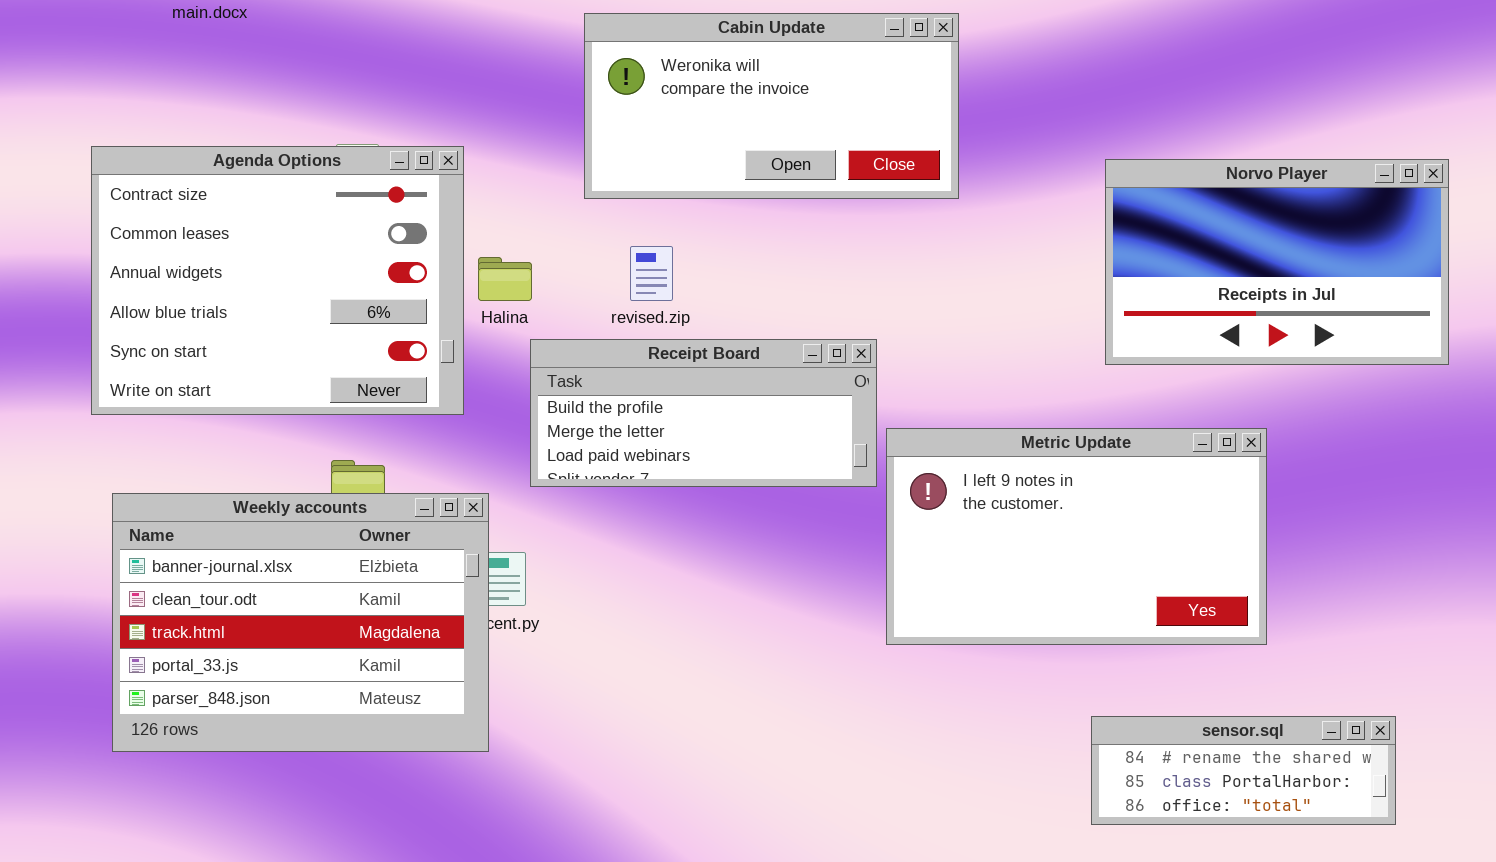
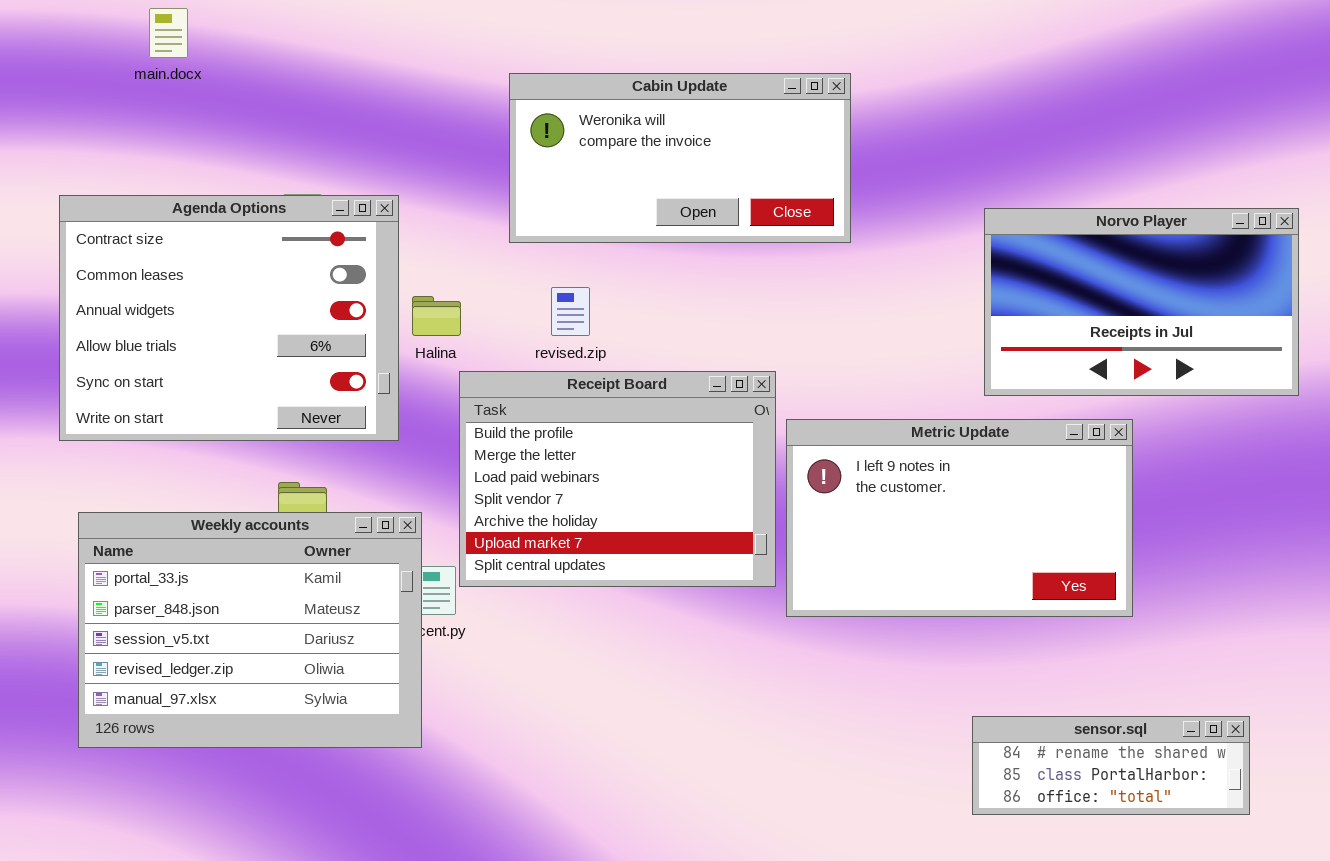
Receipt Board: [530,339,877,487] -> [459,371,776,587], resized
Metric Update: [886,428,1267,645] -> [786,419,1133,617], moved
Weekly accounts: [112,493,489,752] -> [78,512,422,748], scrolled down 3 rows

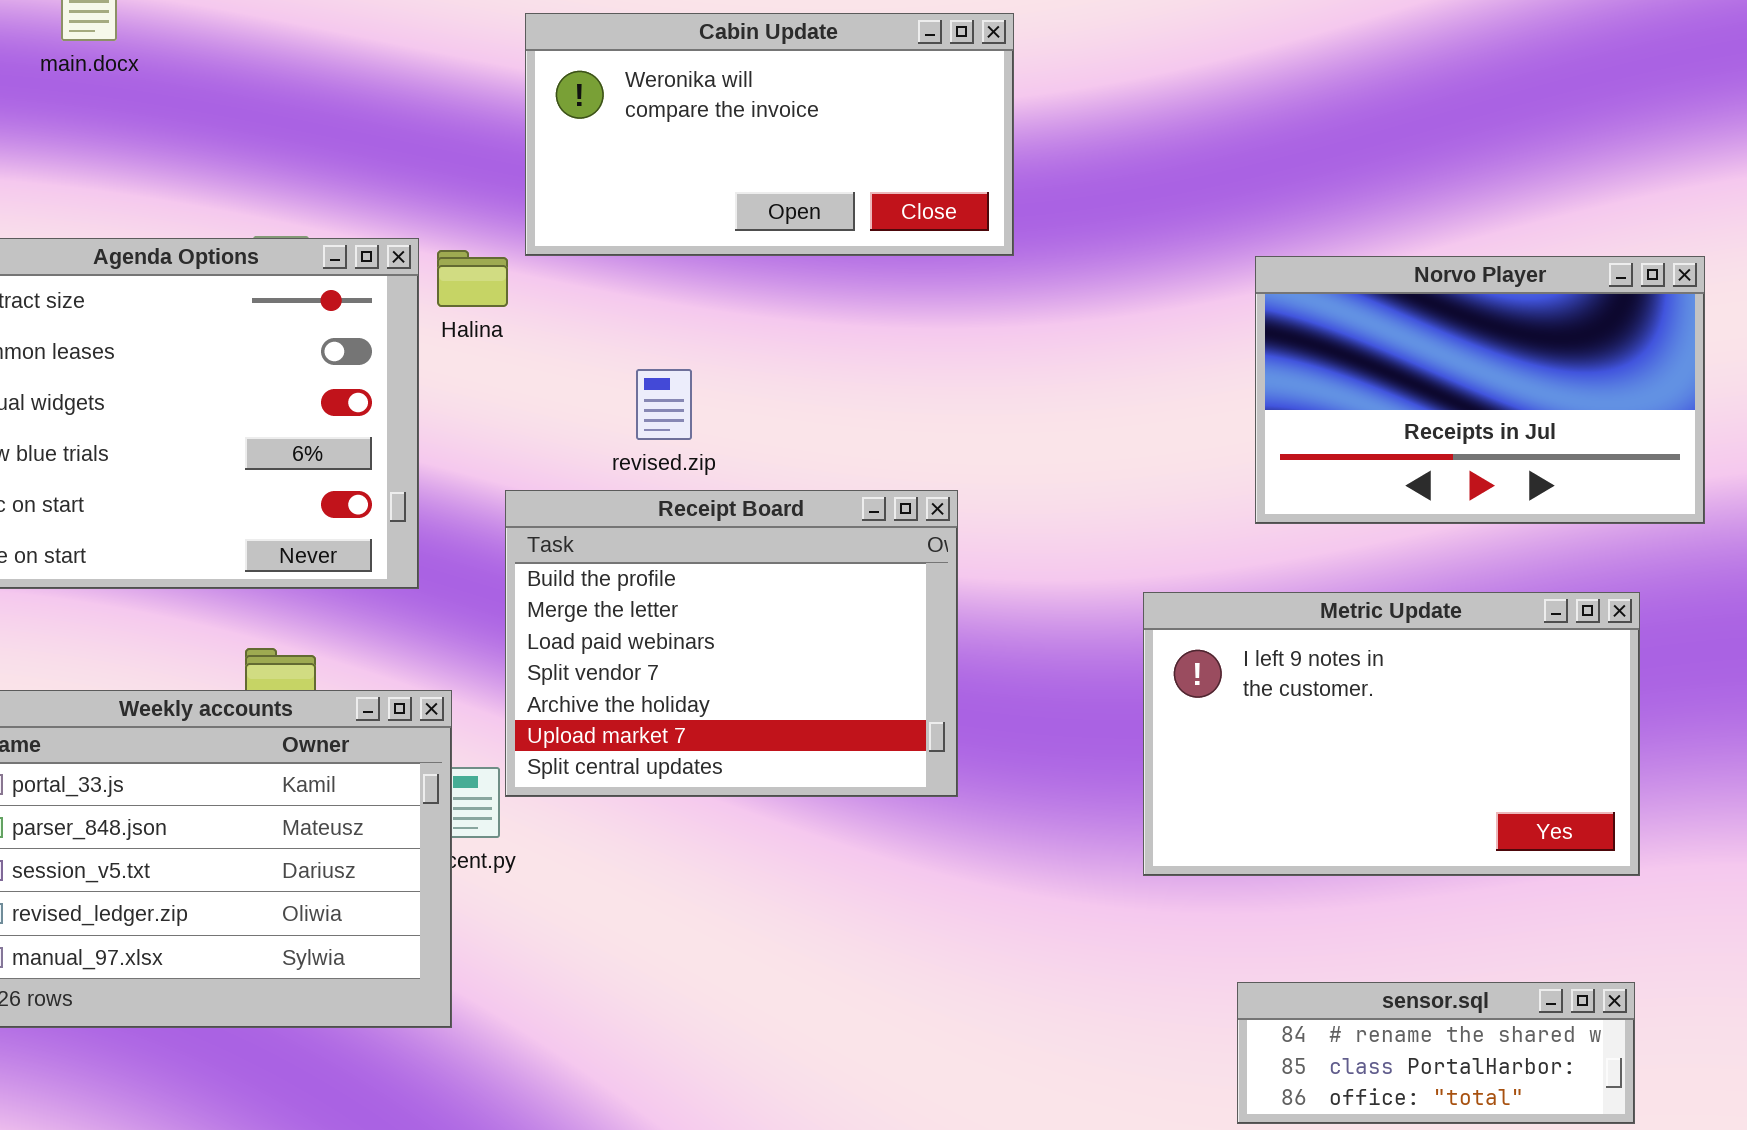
Cabin Update: [509,73,851,243] -> [525,13,1014,256], moved
Halina: [412,296,461,336] -> [437,250,508,307], moved
Metric Update: [786,419,1133,617] -> [1143,592,1640,876], moved

